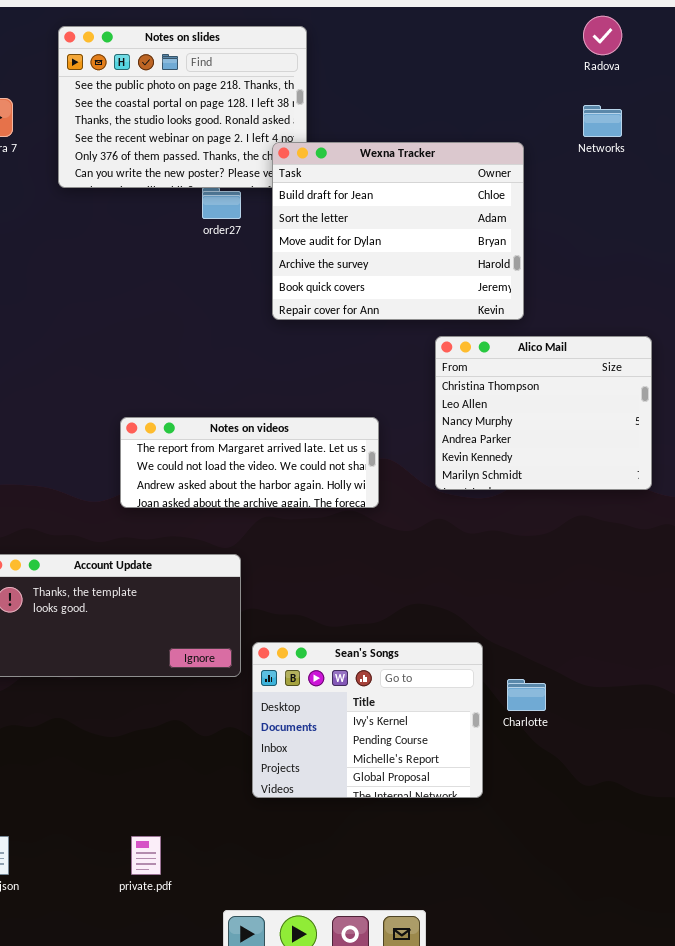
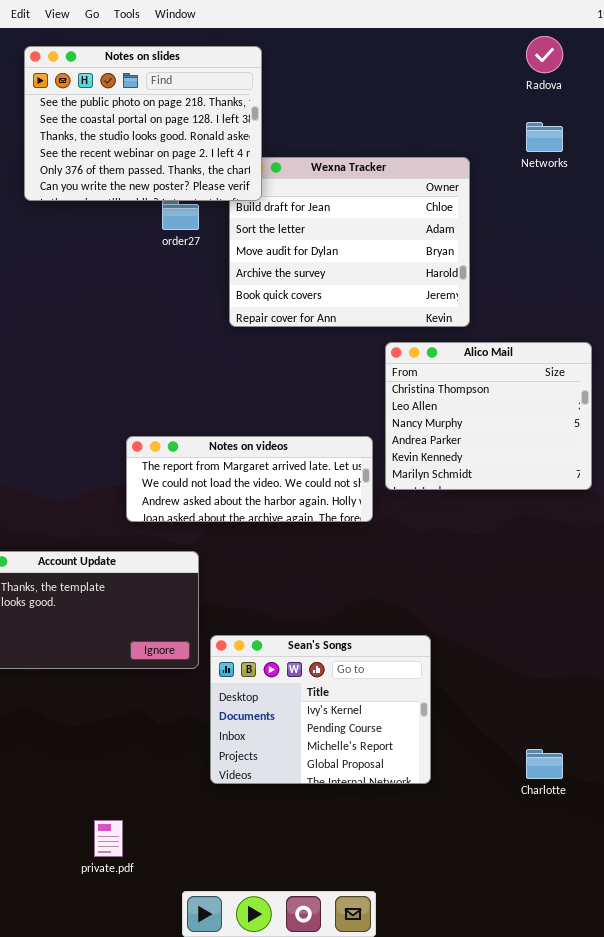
Notes on slides: [58,26,307,188] -> [24,46,262,201], raised
Notes on videos: [120,417,379,508] -> [126,436,373,522], moved
Charlotte: [507,679,546,711] -> [526,749,563,779], moved

